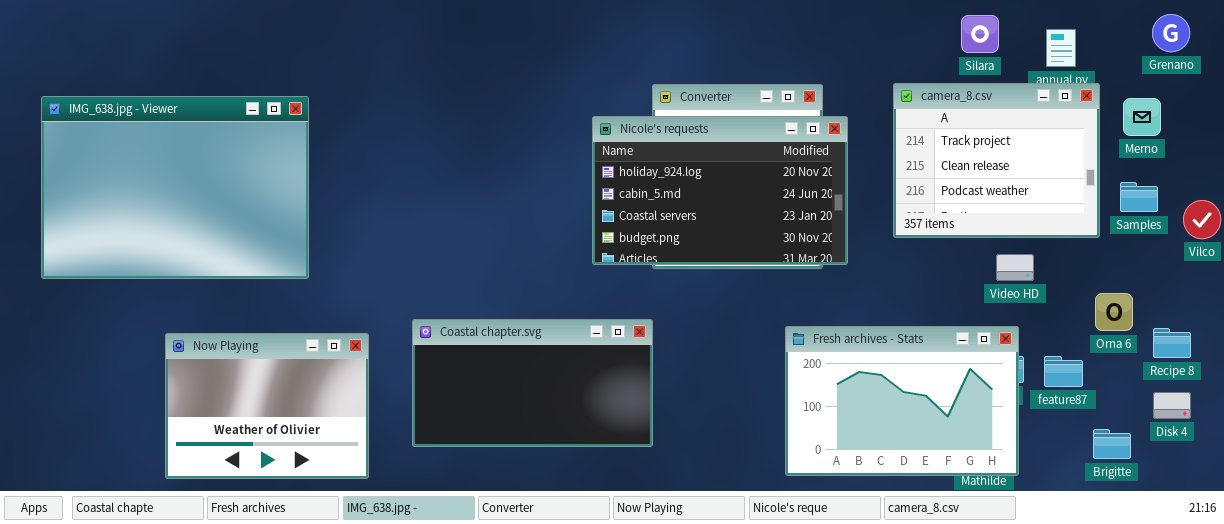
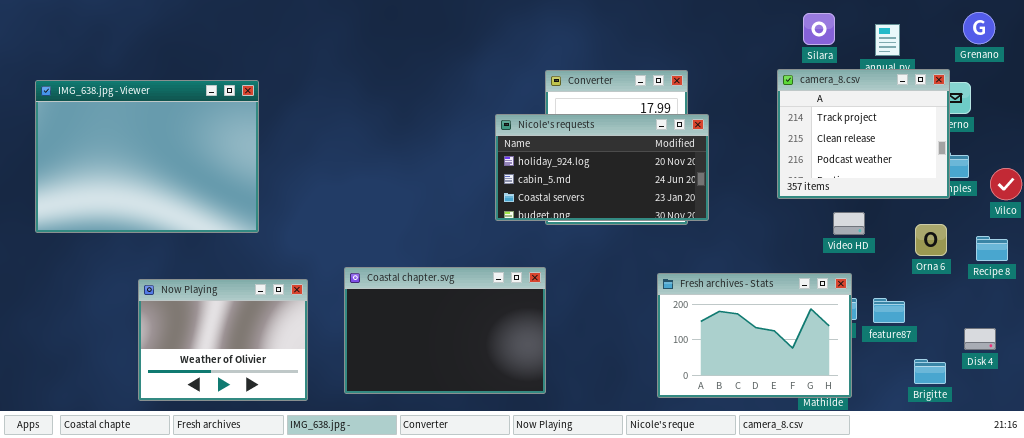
camera_8.csv: [893,83,1100,238] -> [777,69,950,199], moved
Nicole's requests: [592,116,848,265] -> [495,114,709,221], resized
Orna 6: [1095,293,1133,331] -> [915,224,947,256], moved
Coastal chapter.svg: [412,319,653,447] -> [344,267,546,394], resized
Recipe 8: [1153,328,1191,358] -> [976,236,1008,261], moved

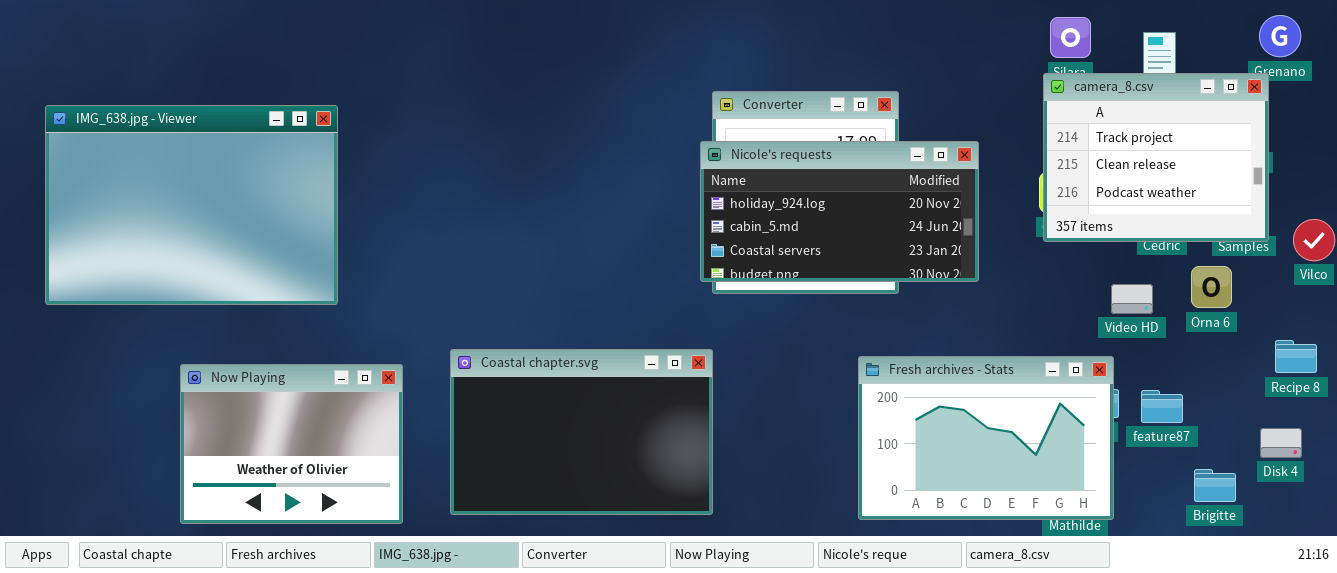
camera_8.csv: [777,69,950,199] -> [1043,73,1269,242], moved
Nicole's requests: [495,114,709,221] -> [700,141,979,282], moved
Video HD: [833,212,865,235] -> [1111,284,1153,314], moved
Orna 6: [915,224,947,256] -> [1191,266,1232,308], moved
Recipe 8: [976,236,1008,261] -> [1275,340,1317,373], moved

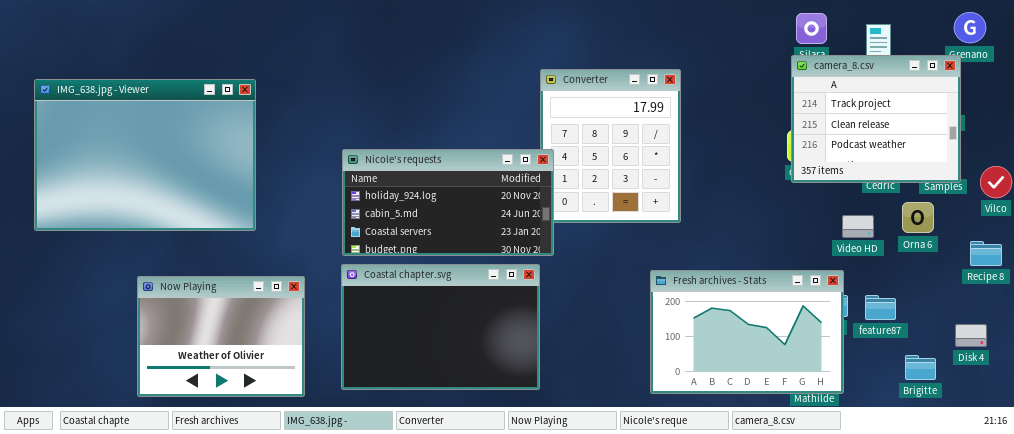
Nicole's requests: [700,141,979,282] -> [342,149,554,256], moved
Recipe 8: [1275,340,1317,373] -> [970,241,1002,266], moved

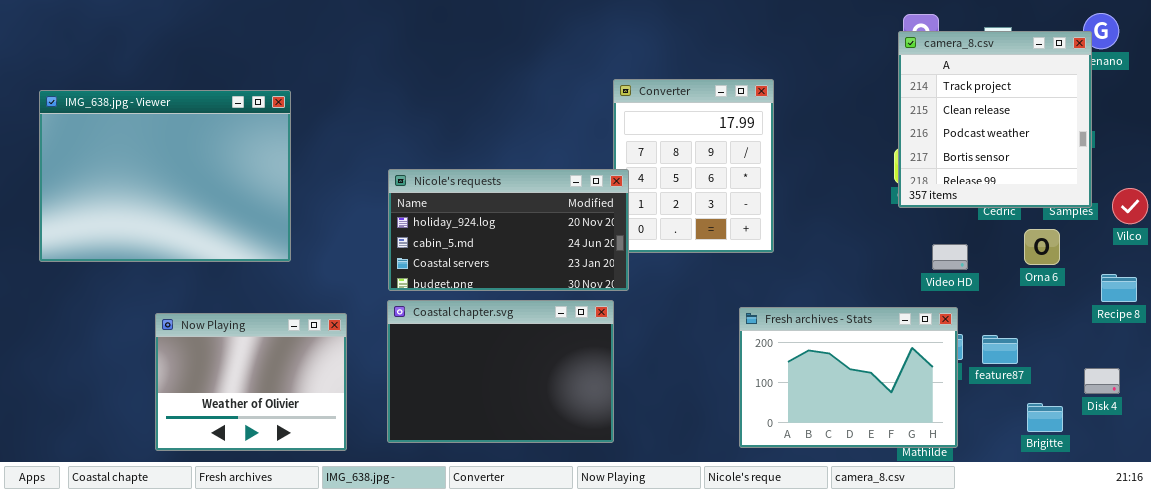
camera_8.csv: [791,55,961,183] -> [898,31,1092,208], resized
Video HD: [842,215,874,238] -> [932,244,968,270], moved

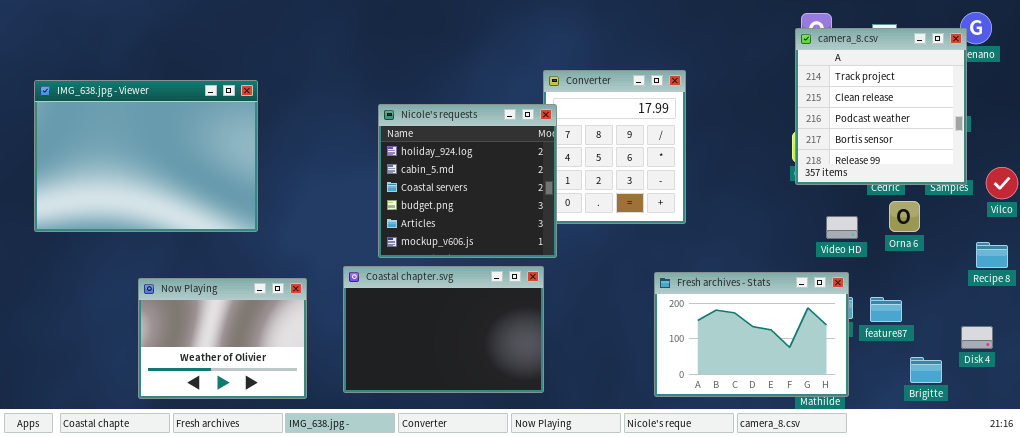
Nicole's requests: [388,169,629,291] -> [378,104,557,258], resized
Orna 6: [1024,229,1060,265] -> [889,201,920,232], moved

